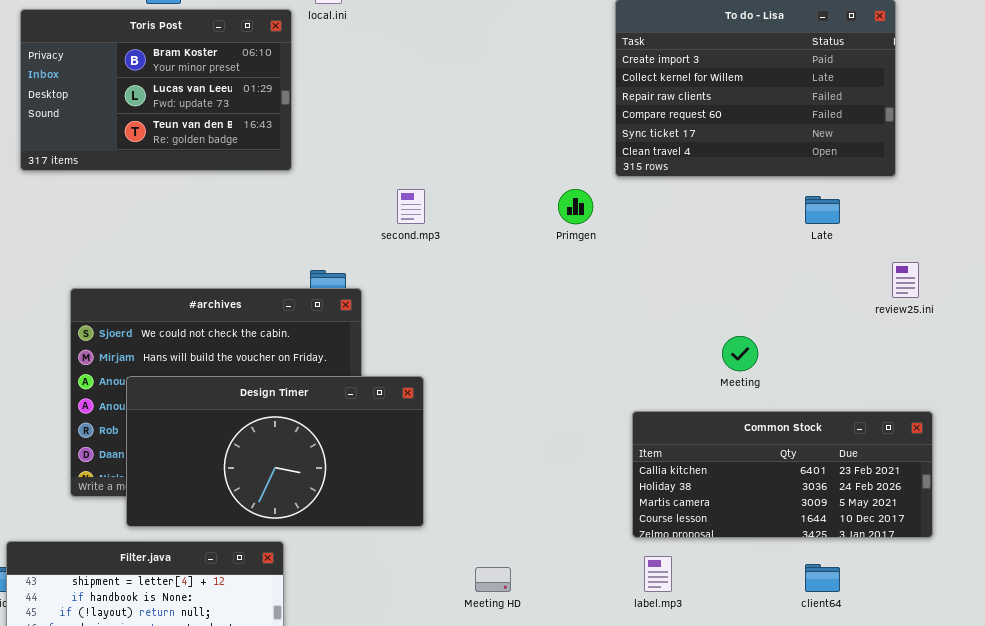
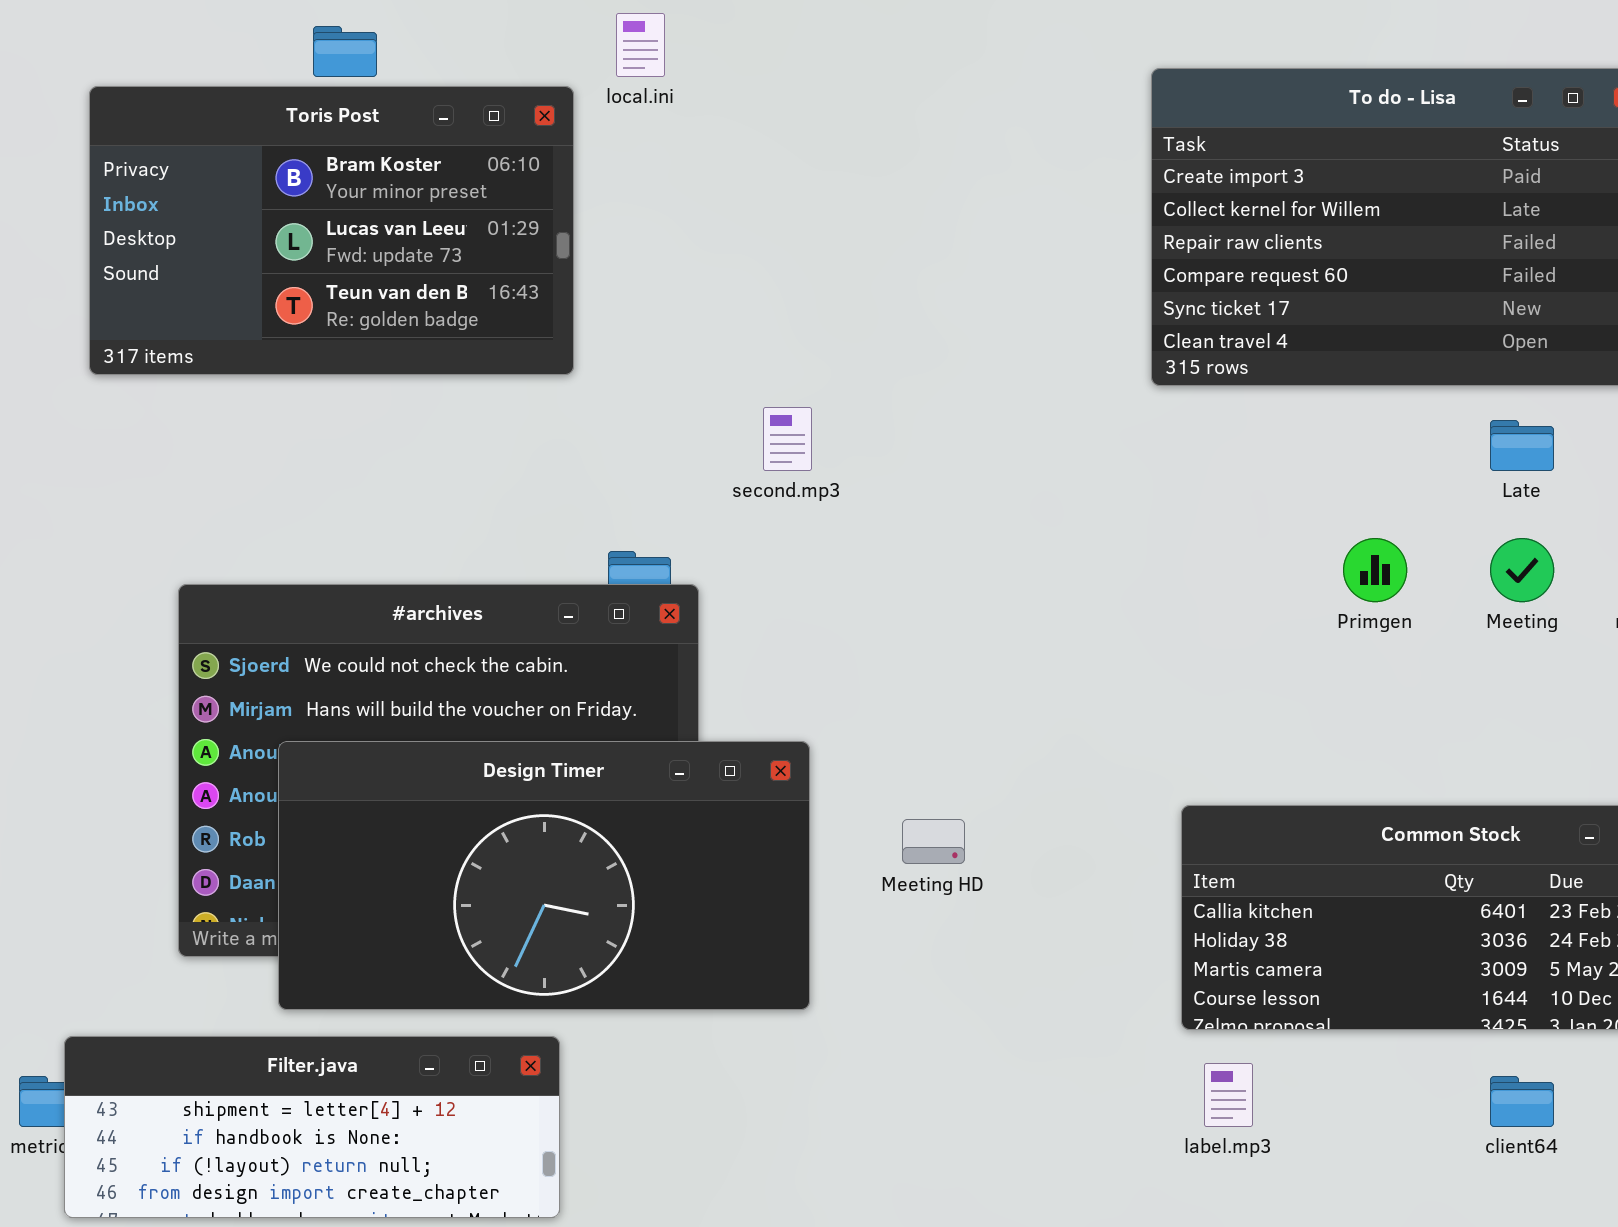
Primgen: [558,189,593,224] -> [1343,538,1407,602], moved
Meeting: [722,336,758,371] -> [1490,538,1554,602], moved
Meeting HD: [475,567,511,592] -> [902,819,965,864], moved

